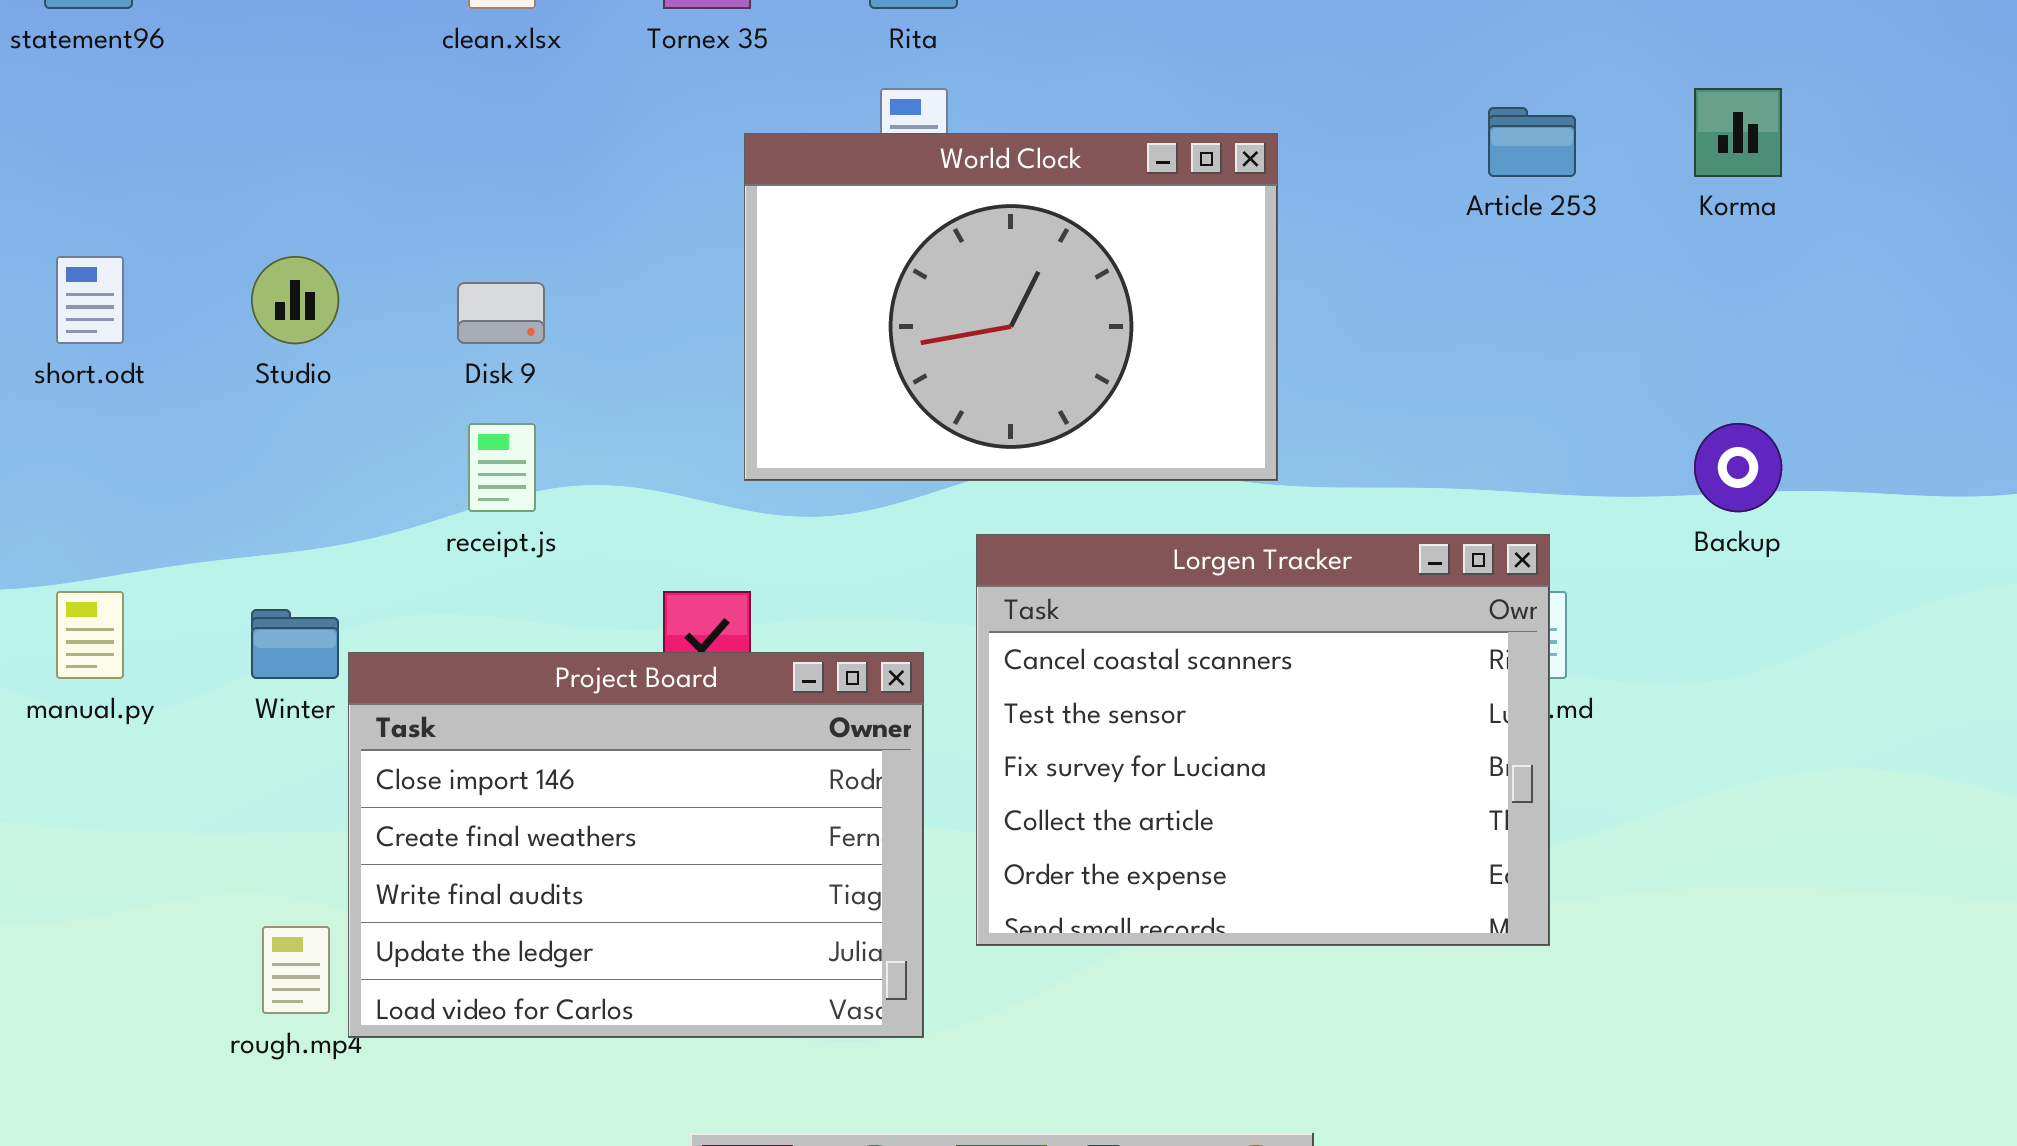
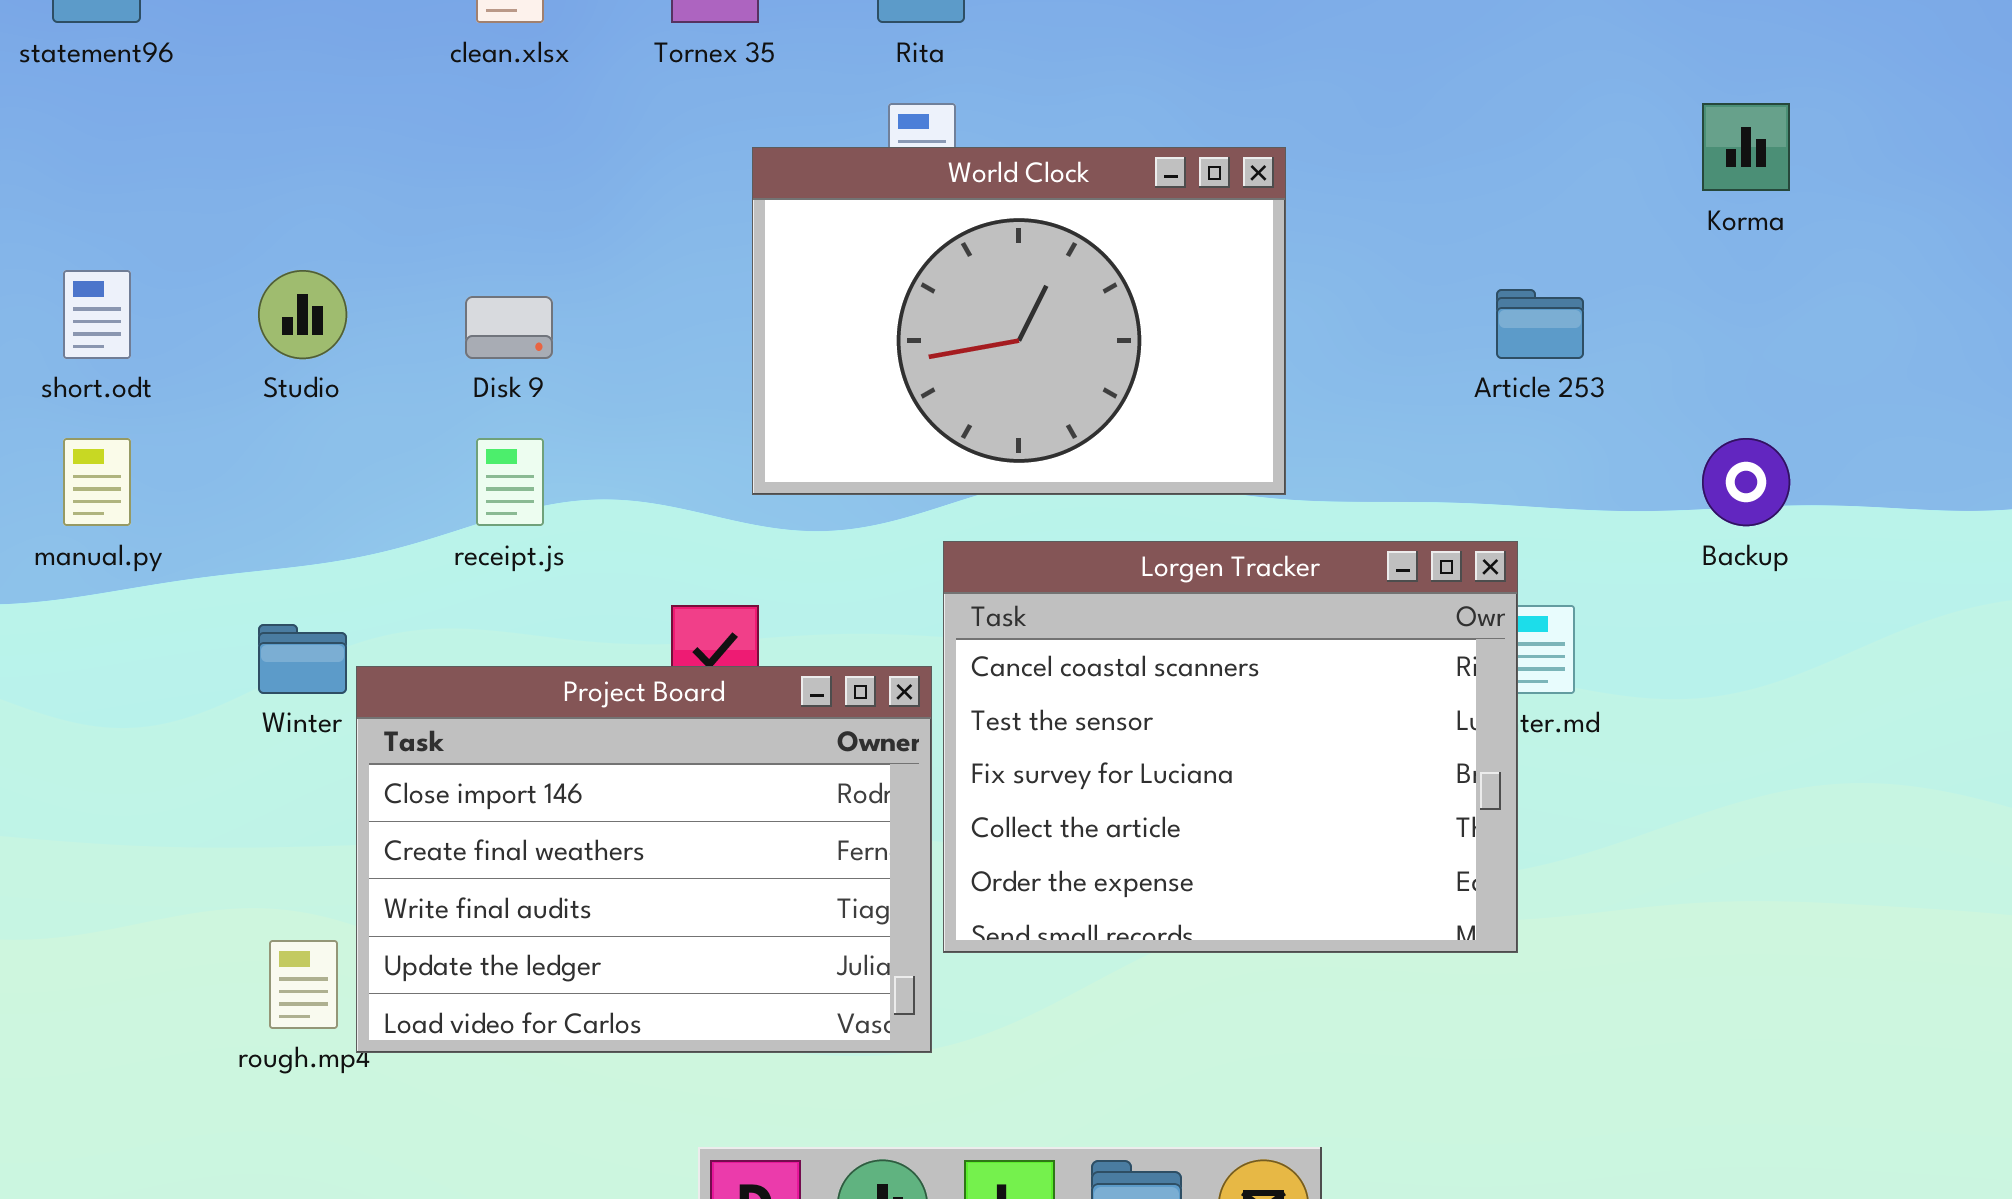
Article 253: [1488,107,1576,177] -> [1496,289,1584,359], moved
Lorgen Tracker: [976,534,1550,946] -> [943,541,1518,953], moved
manual.py: [56,591,124,679] -> [63,438,131,526], moved

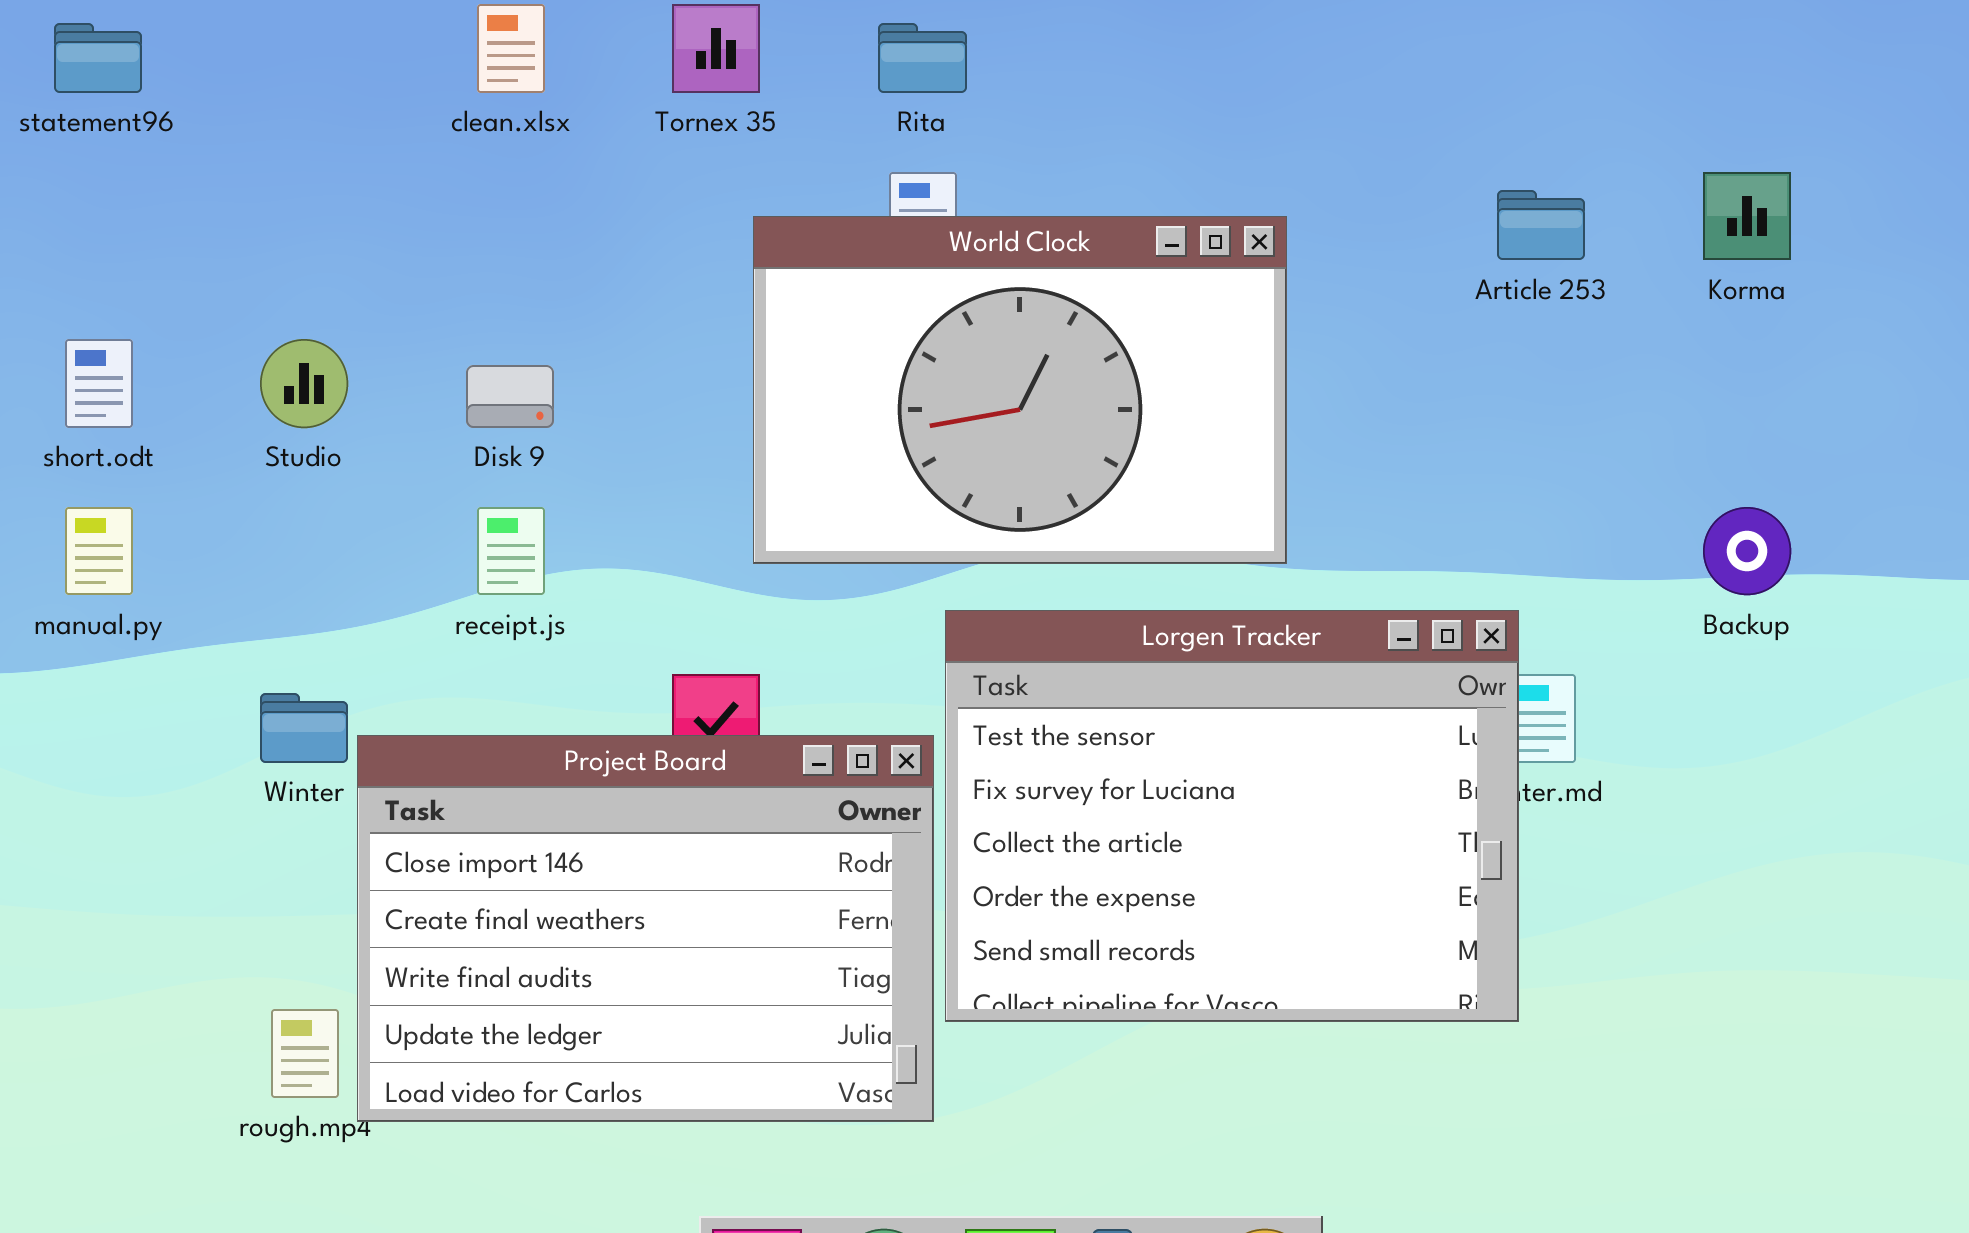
Article 253: [1496,289,1584,359] -> [1497,190,1585,260], moved
Lorgen Tracker: [943,541,1518,953] -> [945,610,1519,1022], scrolled down 1 row

